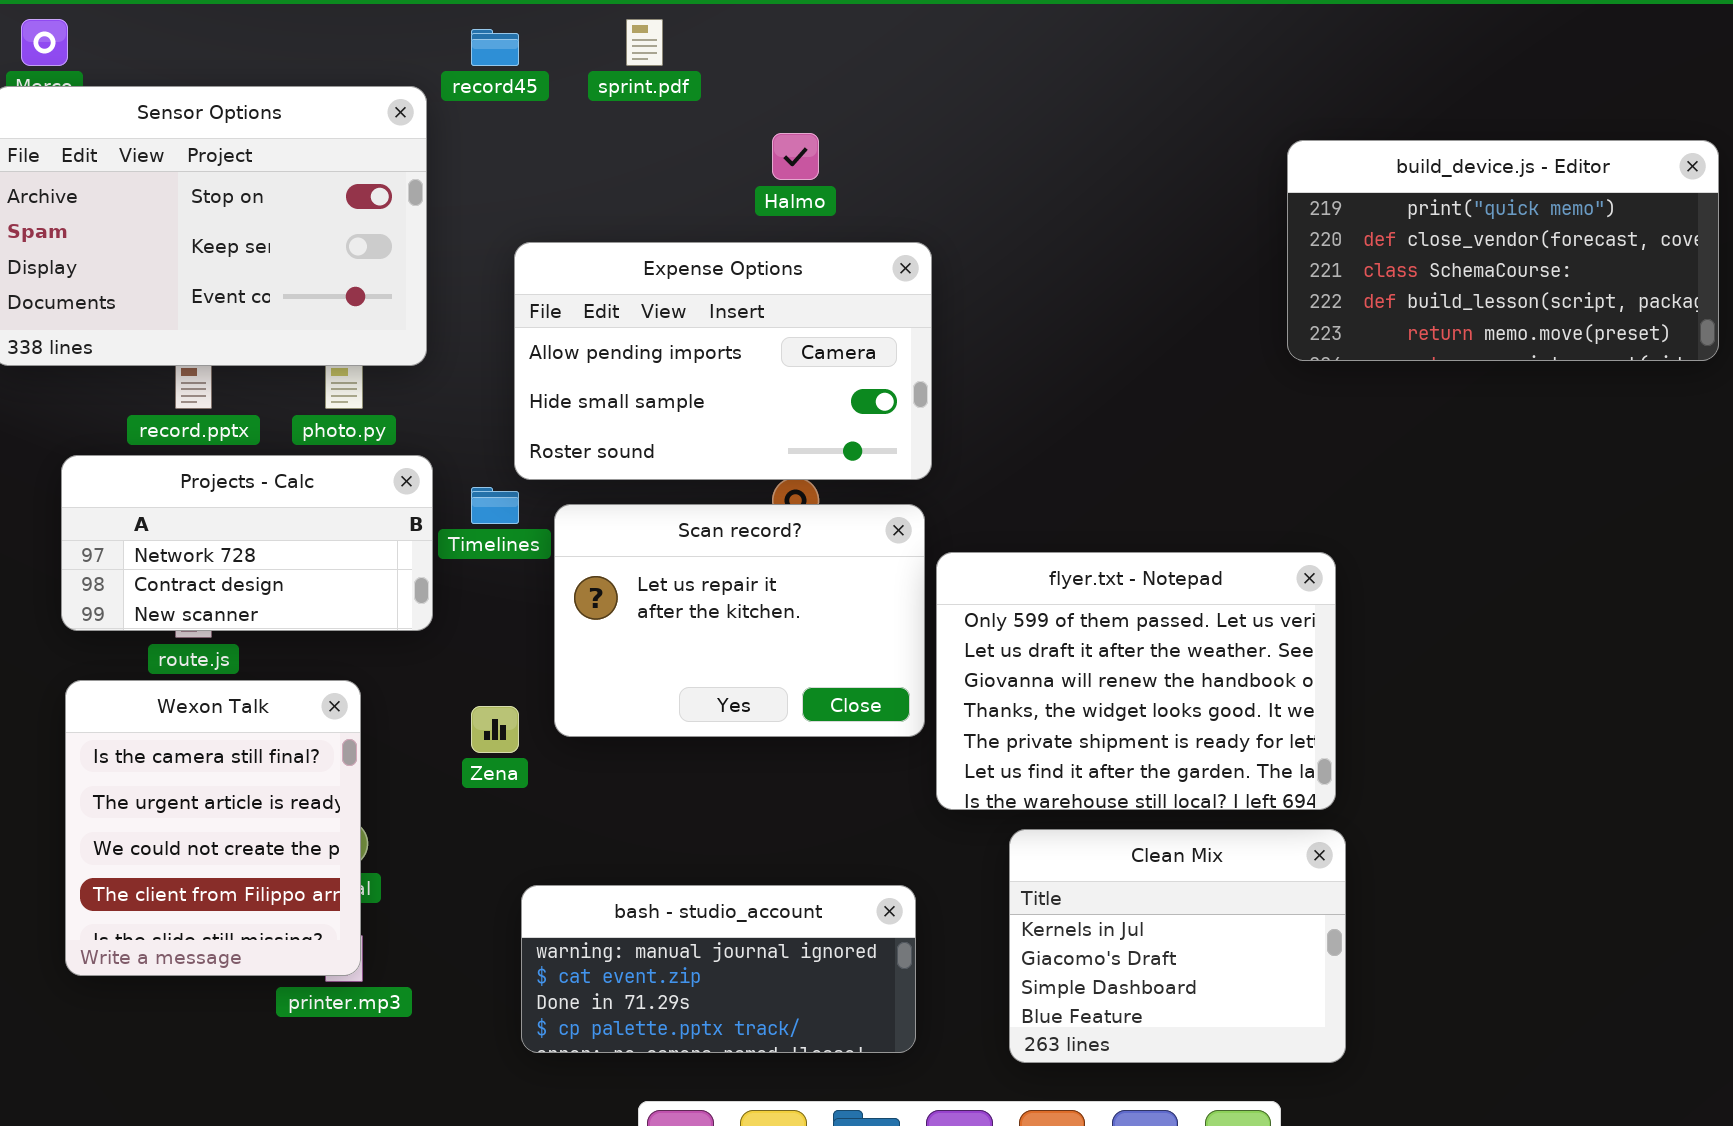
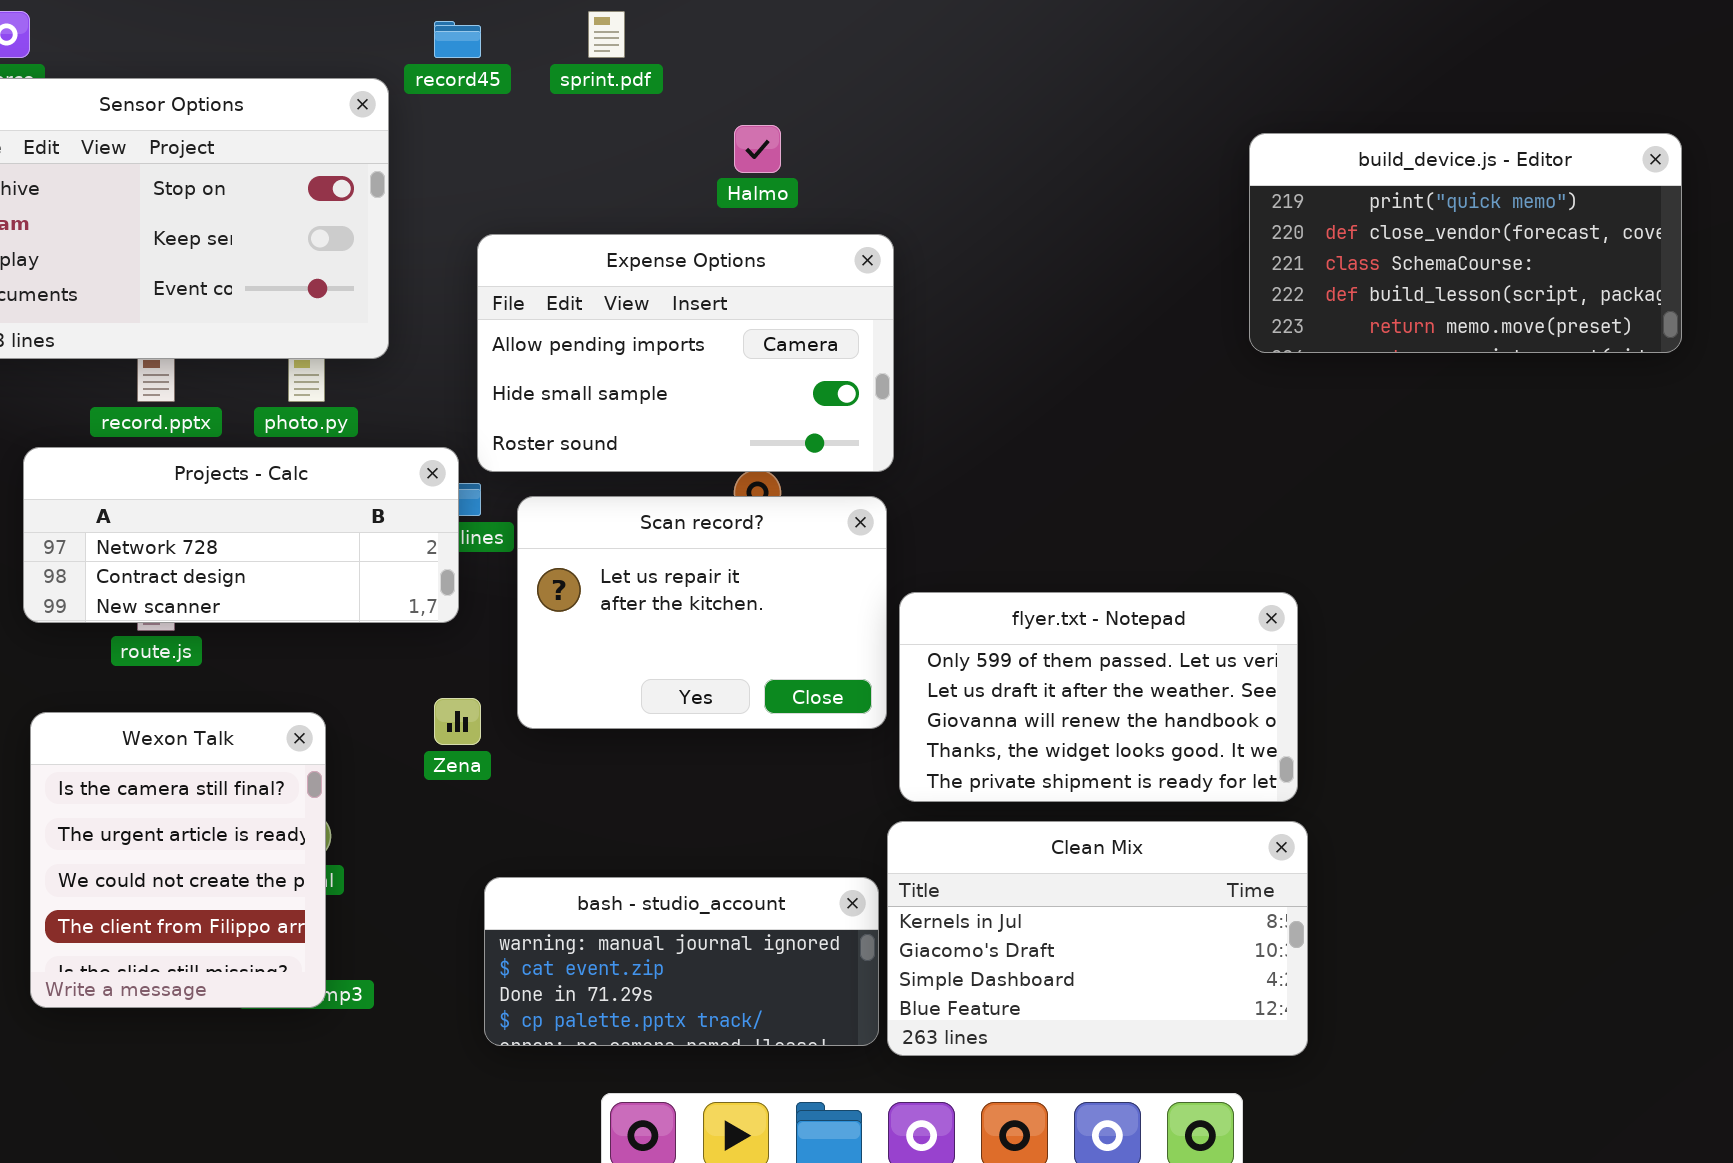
Projects - Calc: [61,455,433,631] -> [23,447,459,623], resized
flyer.txt - Notepad: [936,552,1336,810] -> [899,592,1298,802], resized
Wexon Talk: [65,680,361,976] -> [30,712,326,1008], moved
Clean Mix: [1009,829,1346,1063] -> [887,821,1308,1056], resized

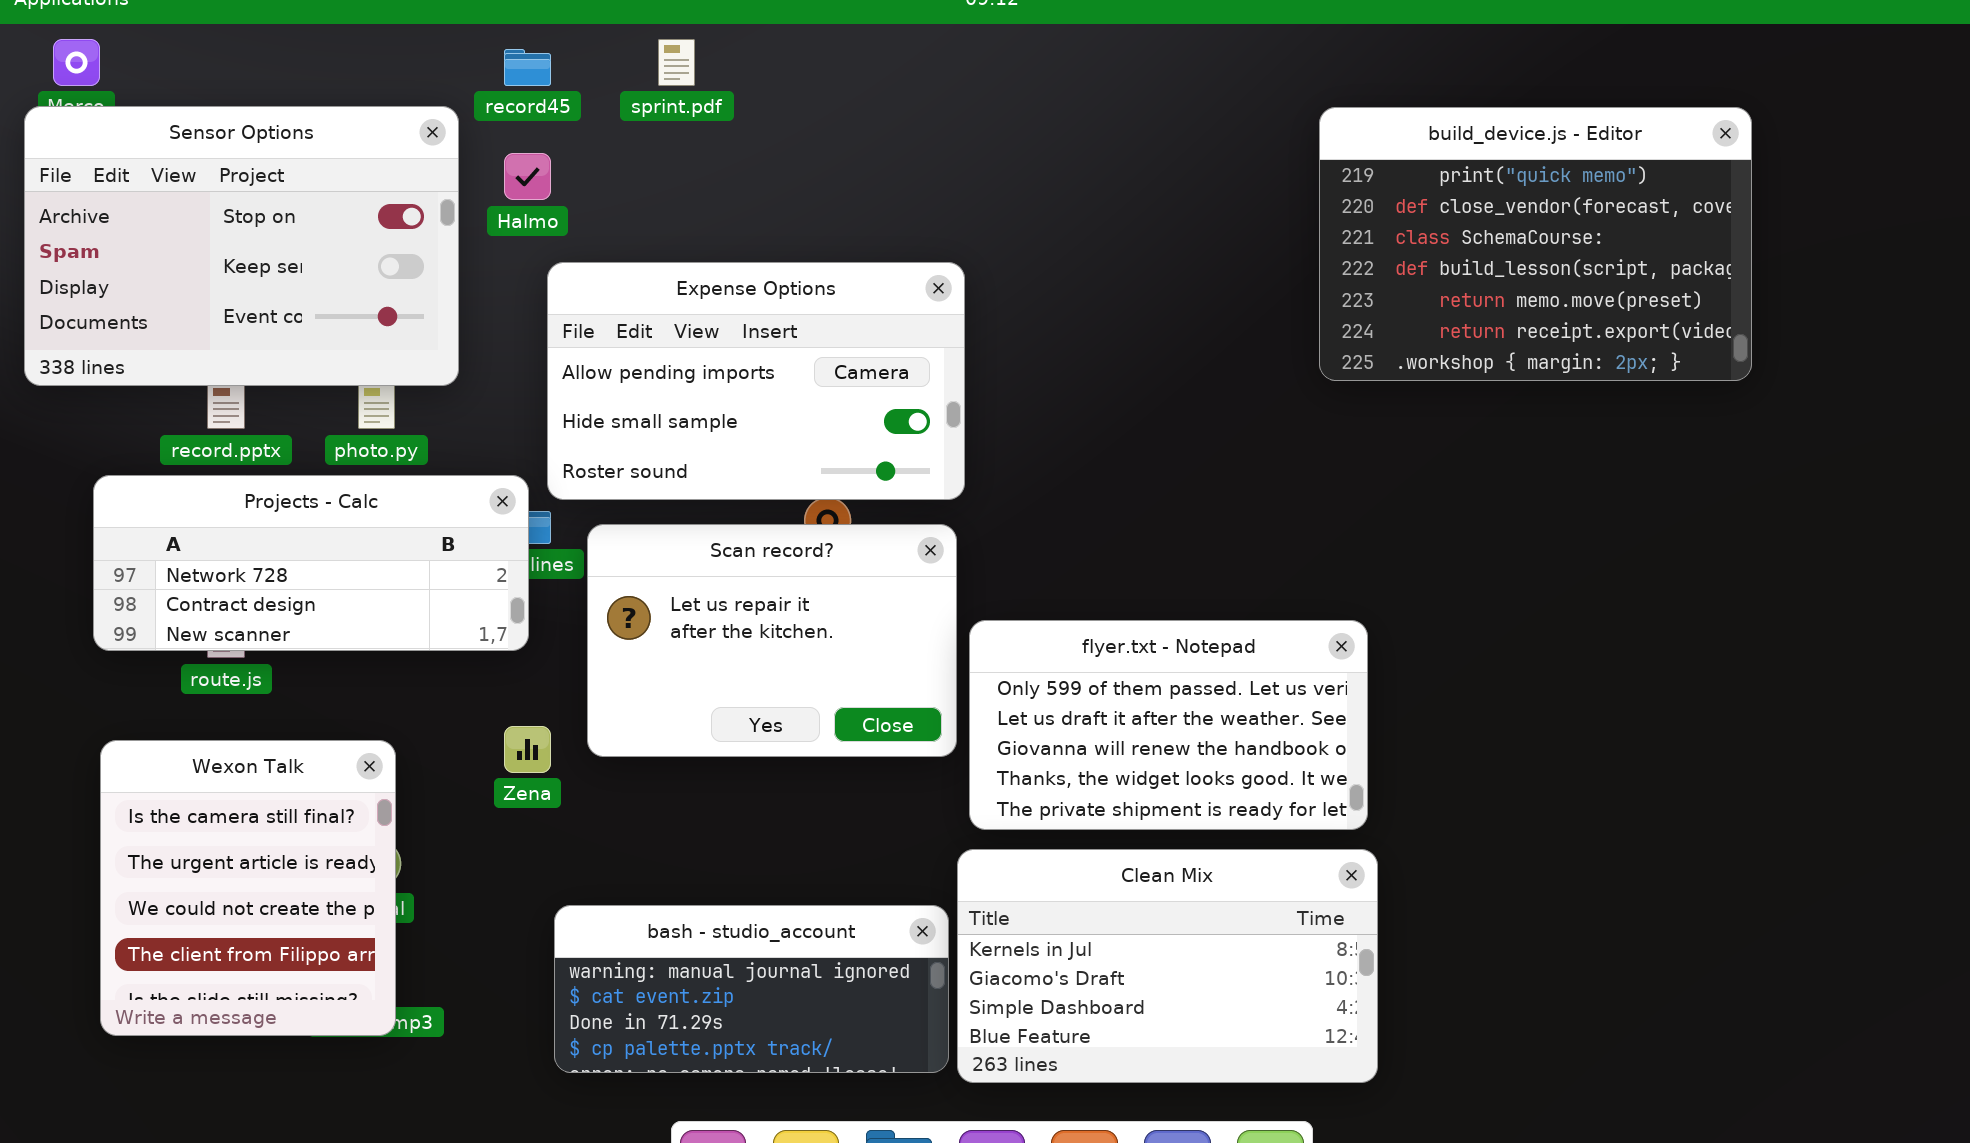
Halmo: [734,125,781,173] -> [504,153,551,200], moved
build_device.js - Editor: [1249,133,1682,353] -> [1319,107,1752,381], resized

